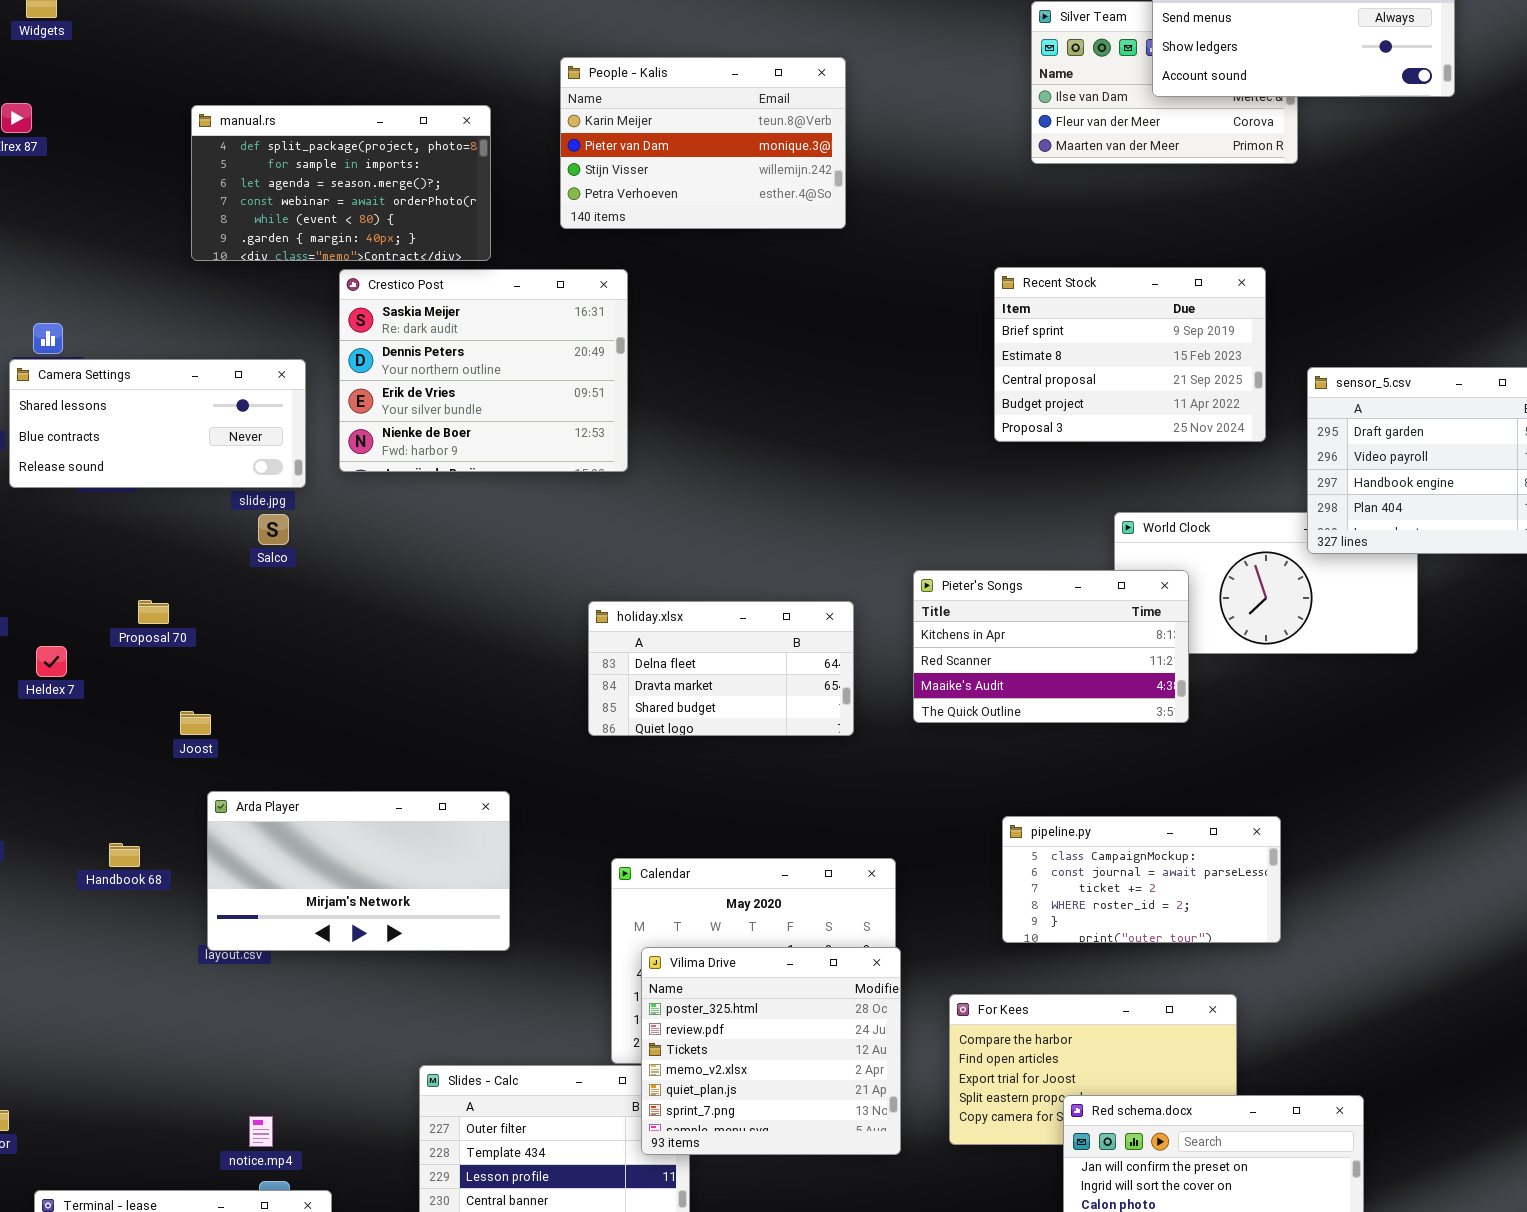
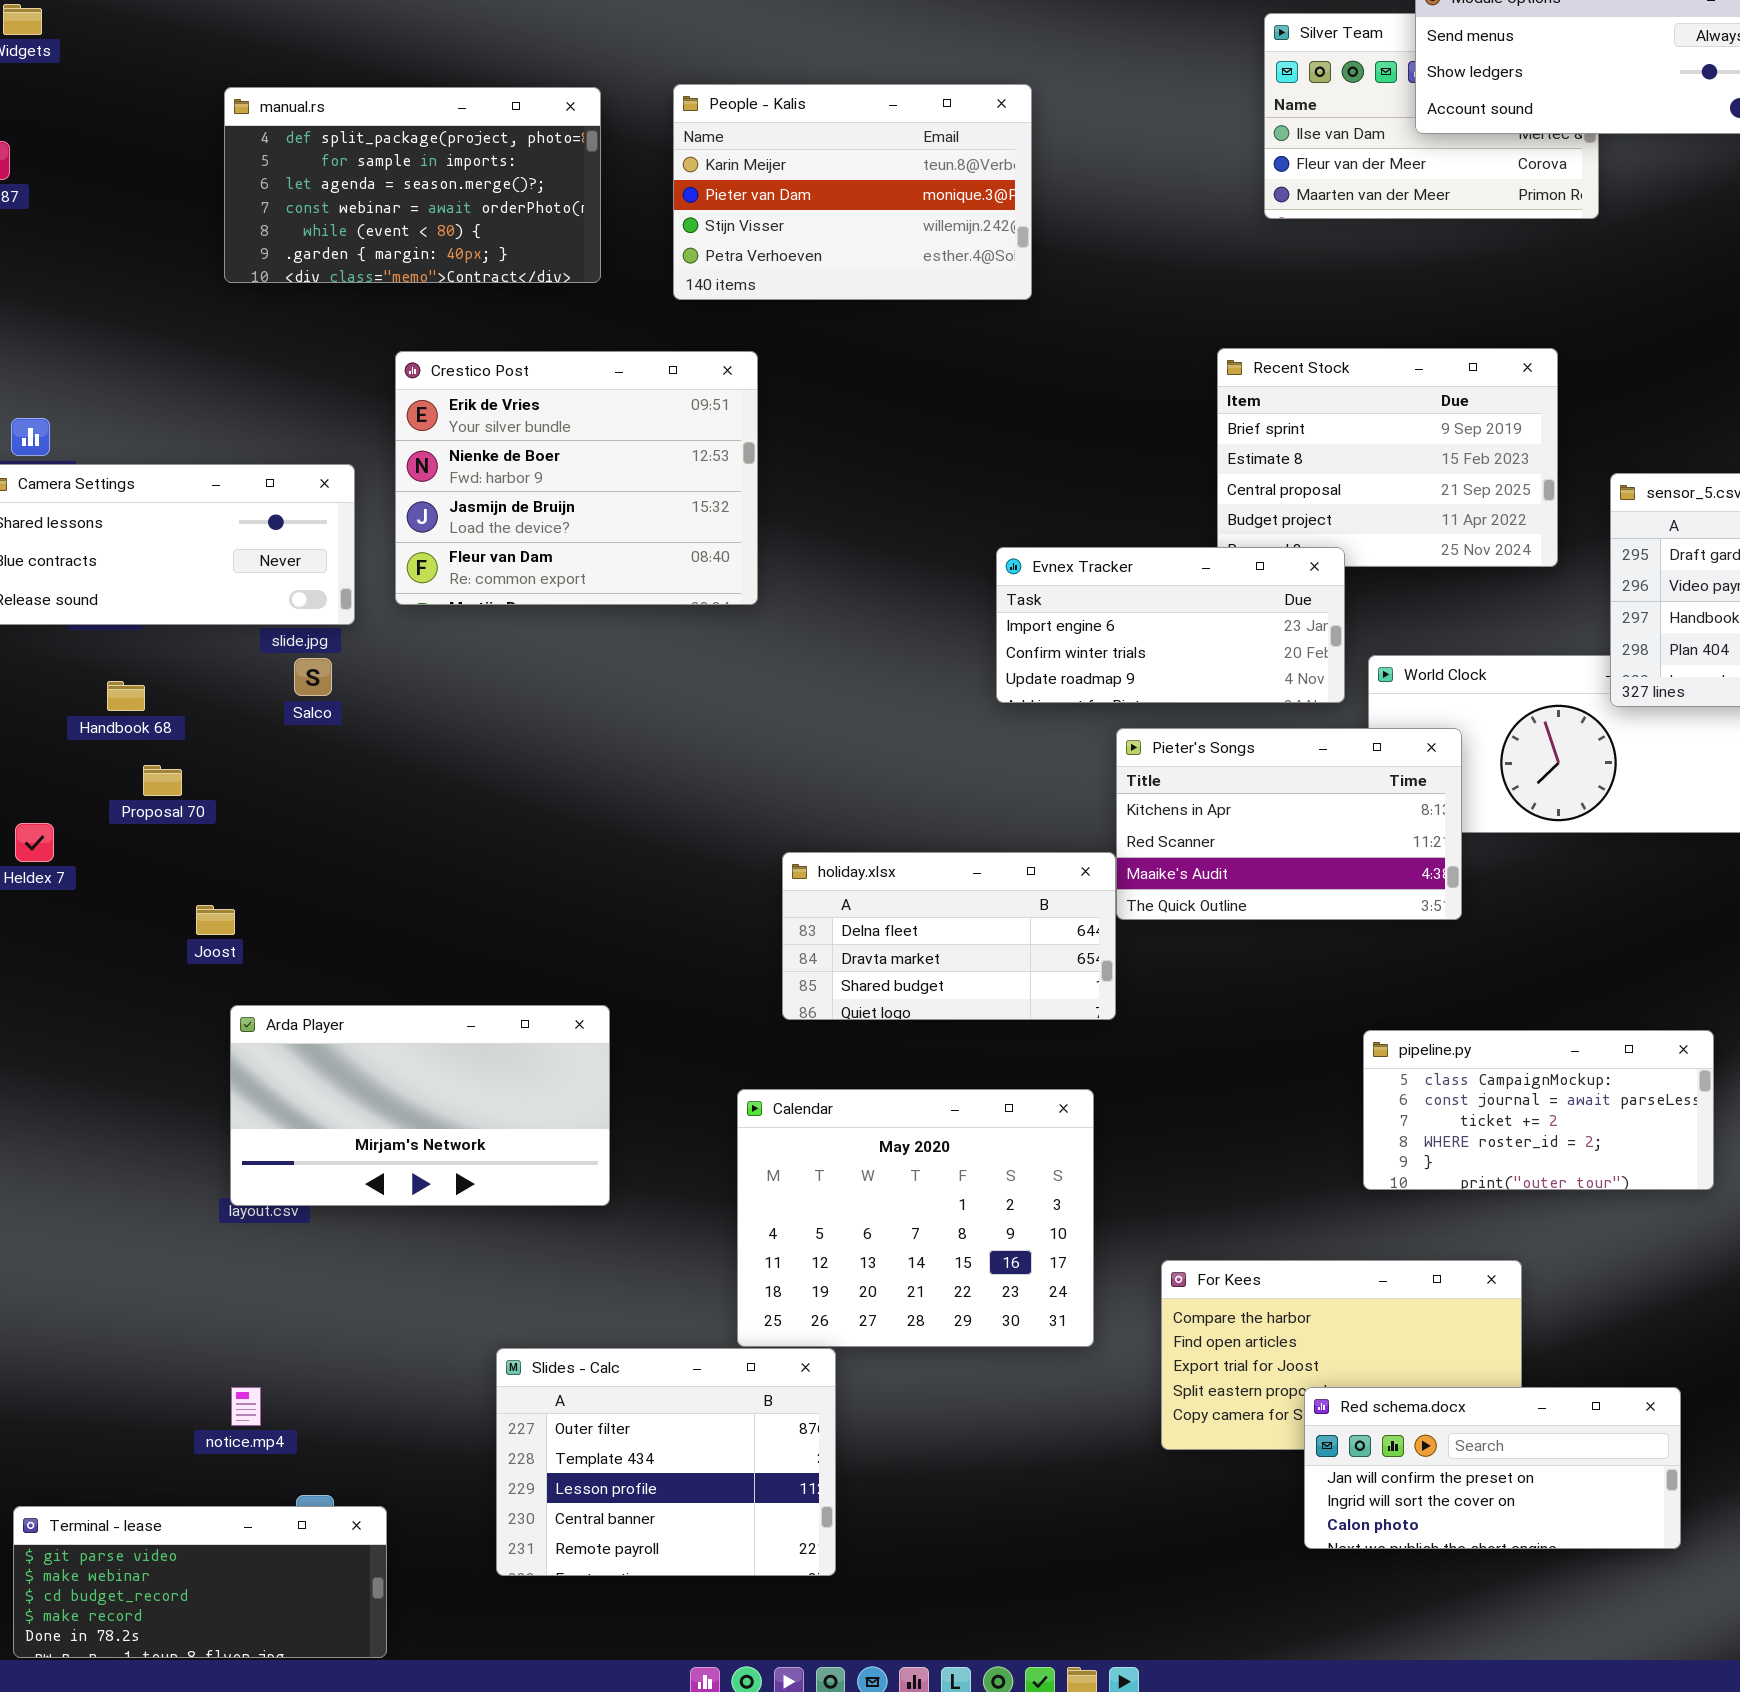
manual.rs: [191,105,491,261] -> [224,87,601,283], moved
Crestico Post: [339,269,628,472] -> [395,351,758,605], scrolled down 2 rows
Evnex Tracker: none -> [996,547,1345,703], opened
holiday.xlsx: [588,601,854,736] -> [782,852,1116,1020], moved
pipeline.py: [1002,816,1281,943] -> [1363,1030,1714,1190], moved
Handbook 68: [109,843,140,867] -> [107,681,145,711], moved
Vilima Drive: [641,947,901,1155] -> none, closed
notice.mp4: [249,1116,273,1147] -> [231,1387,261,1426], moved

